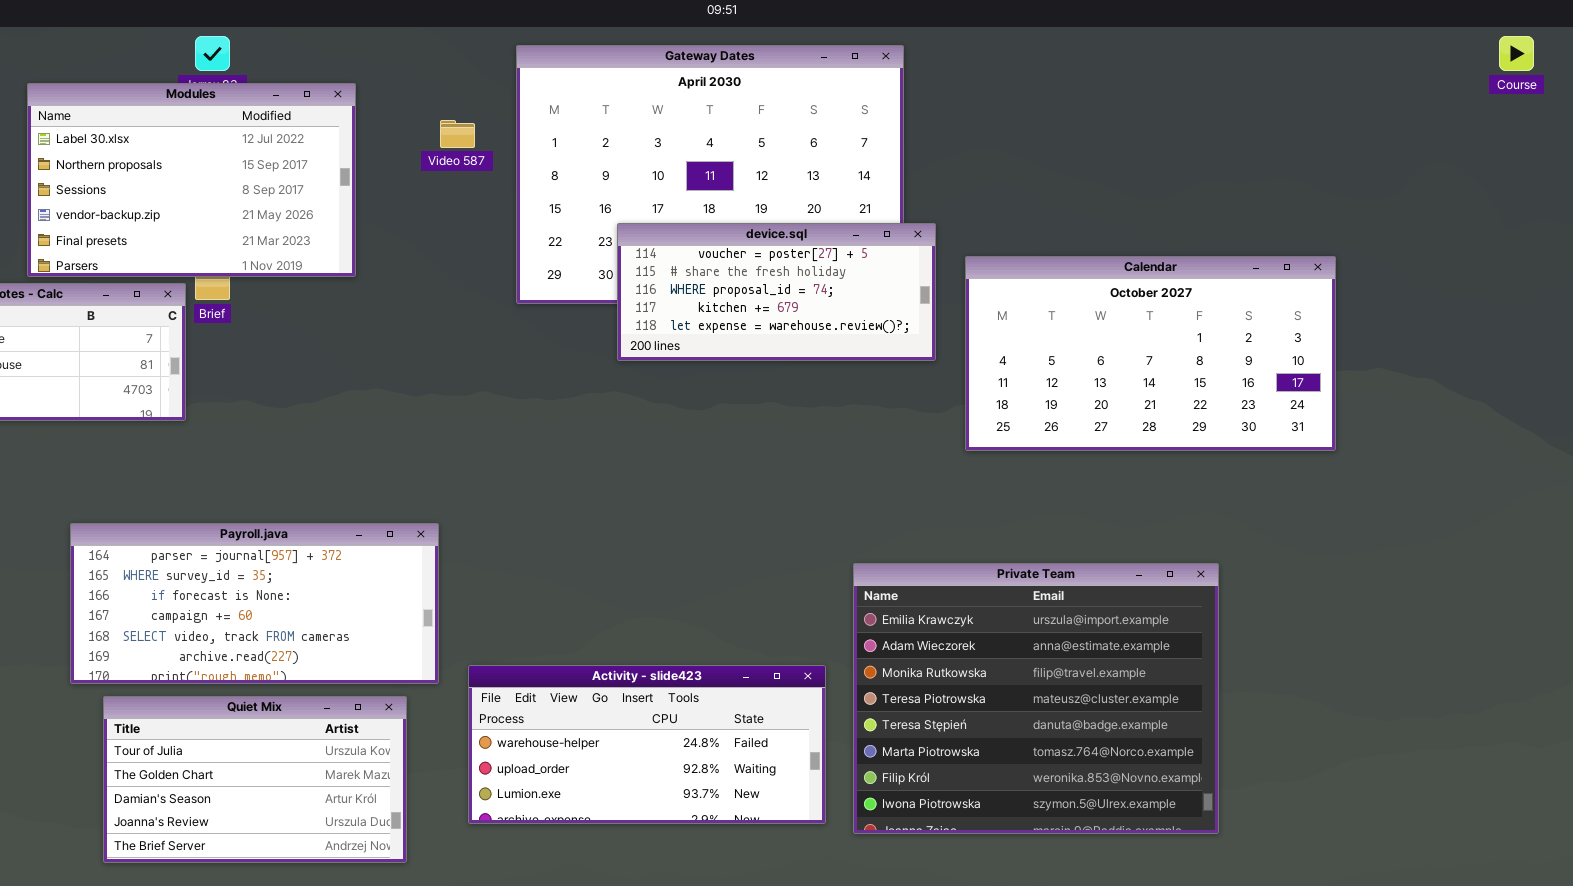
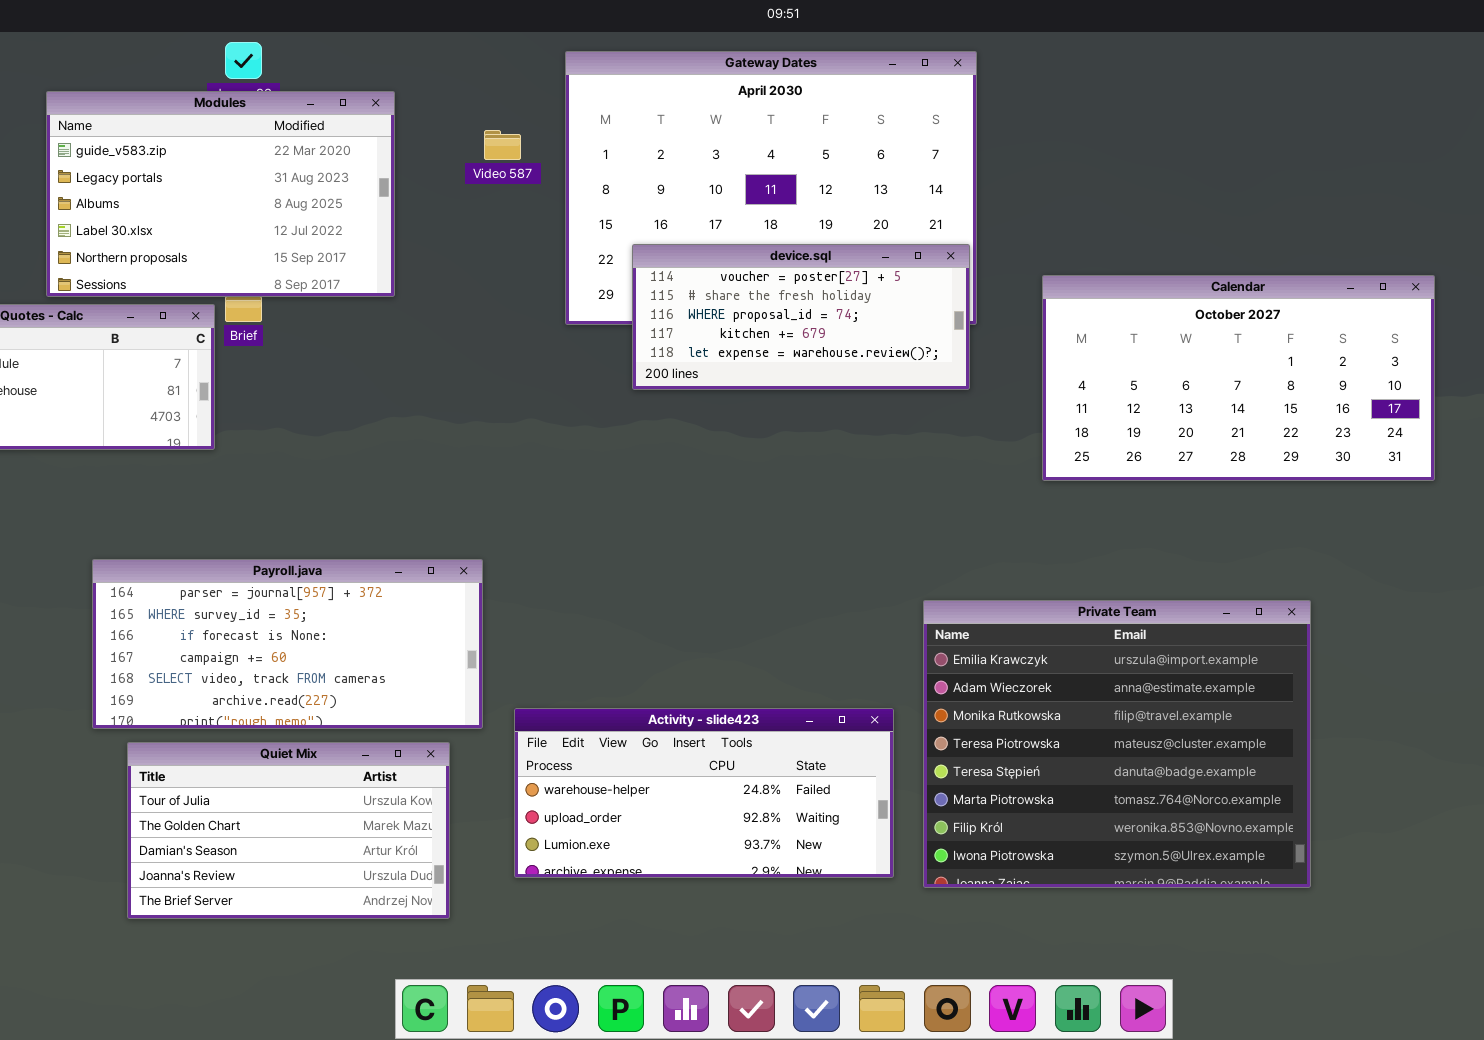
Modules: [27,83,356,277] -> [46,91,395,297], scrolled up 3 rows
device.sql: [617,223,936,361] -> [632,244,970,390], moved

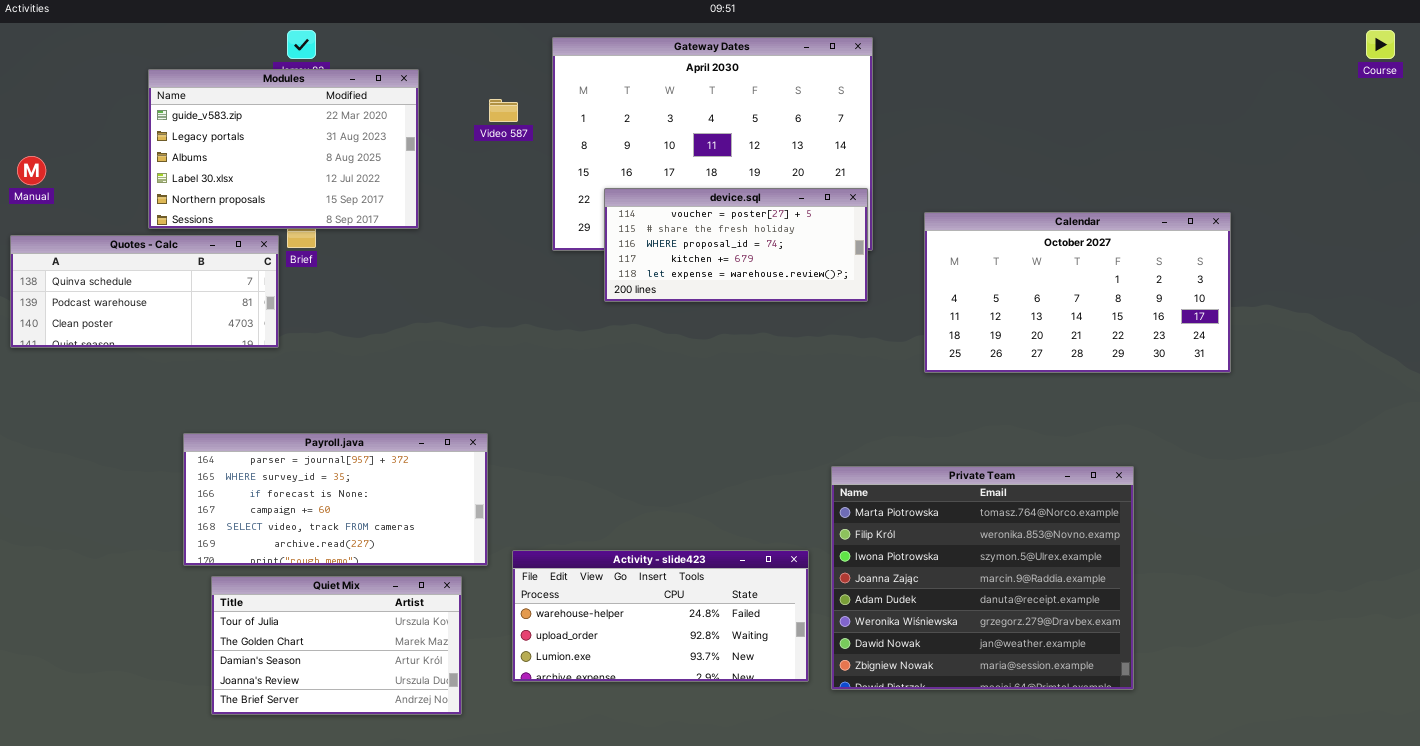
Private Team: [923,600,1311,888] -> [831,466,1134,690], scrolled down 5 rows

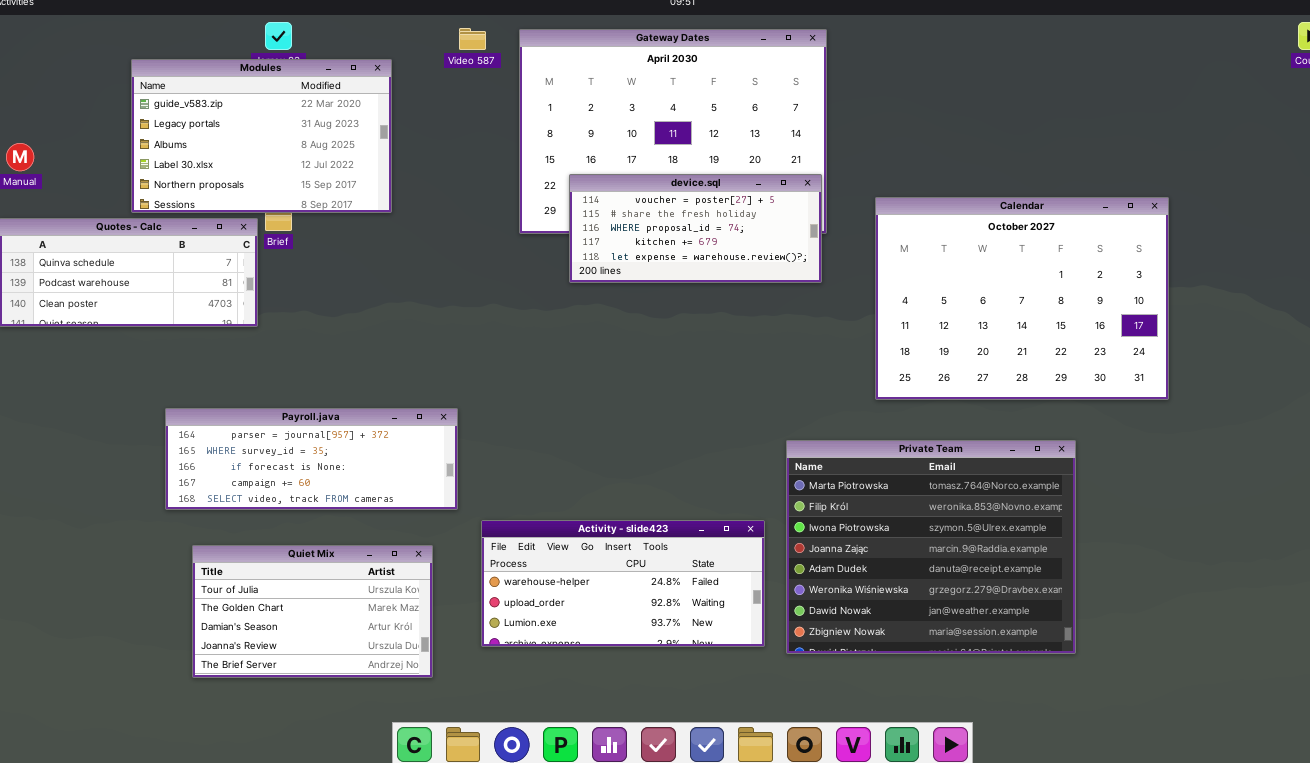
Video 587: [489,99,518,122] -> [459,28,486,50], moved
Calendar: [924,212,1231,373] -> [875,197,1169,400], resized
Payroll.java: [183,433,488,566] -> [165,408,458,510], resized

